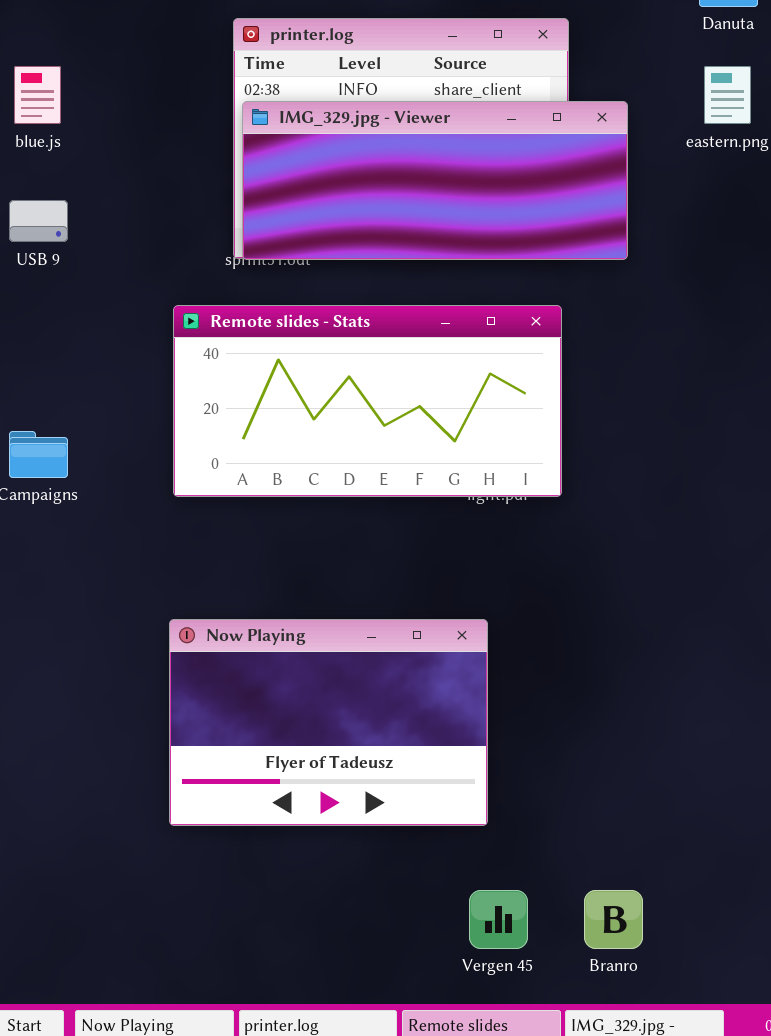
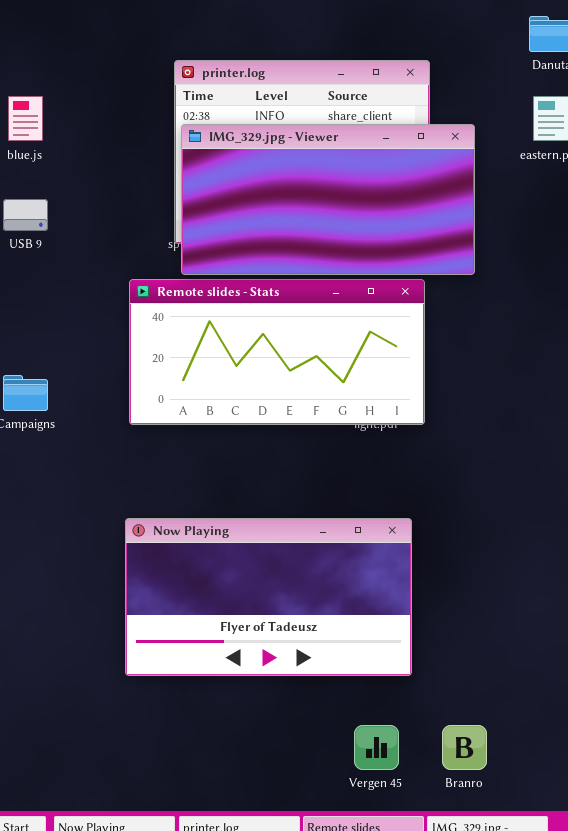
IMG_329.jpg - Viewer: [242,101,628,260] -> [181,124,475,275], resized
Now Playing: [169,619,488,826] -> [125,518,412,676], resized

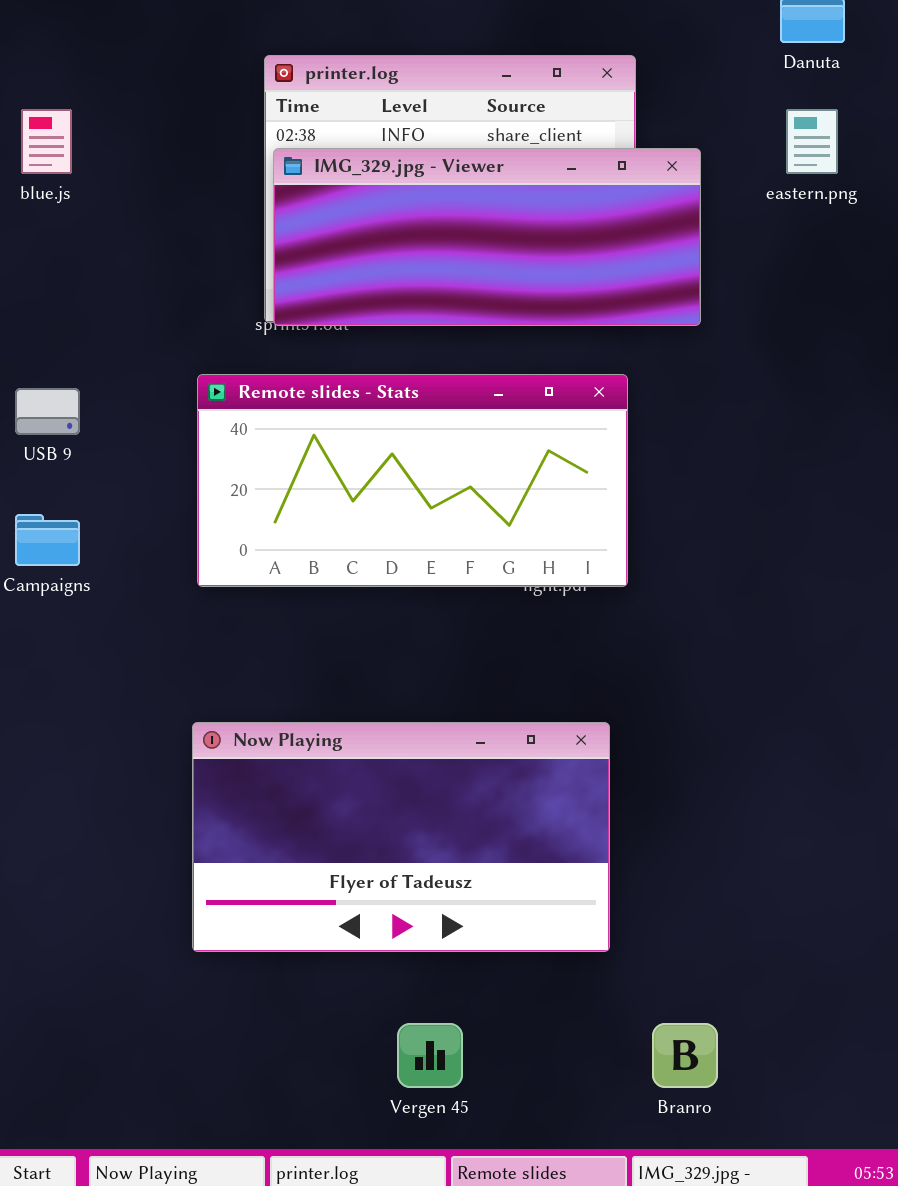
IMG_329.jpg - Viewer: [181,124,475,275] -> [273,148,701,326], resized
USB 9: [3,199,48,231] -> [15,388,80,435], moved
Vergen 45: [354,725,399,770] -> [397,1023,463,1088], moved

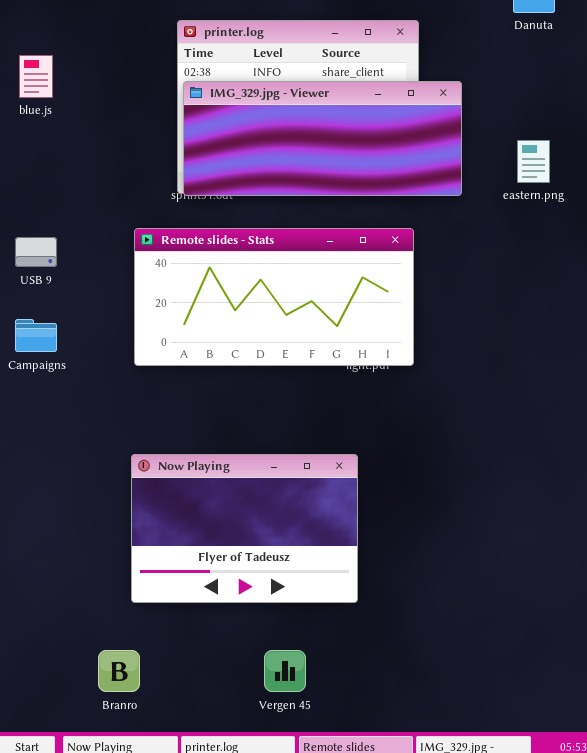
eastern.png: [786,109,838,174] -> [517,140,550,183], moved
Now Playing: [192,722,610,952] -> [131,454,358,603], resized
Branro: [652,1023,718,1088] -> [98,650,140,692], moved

